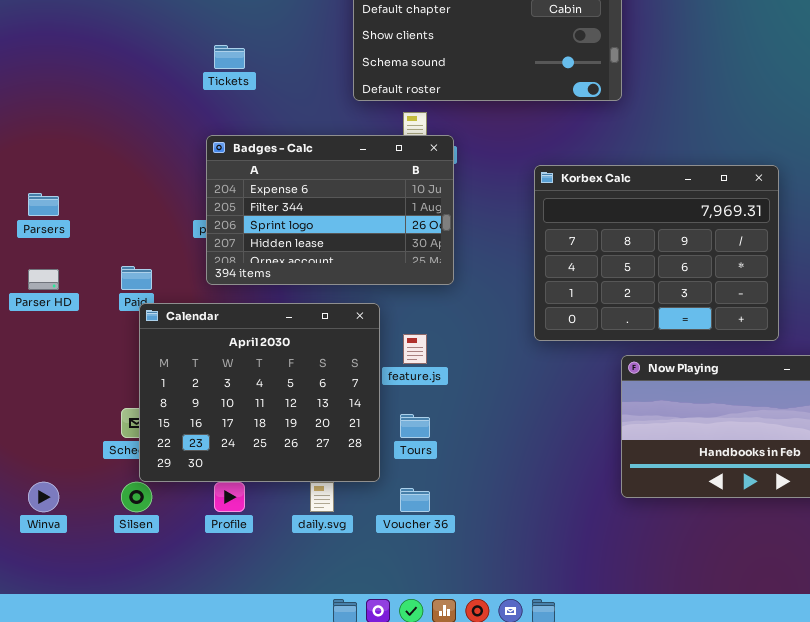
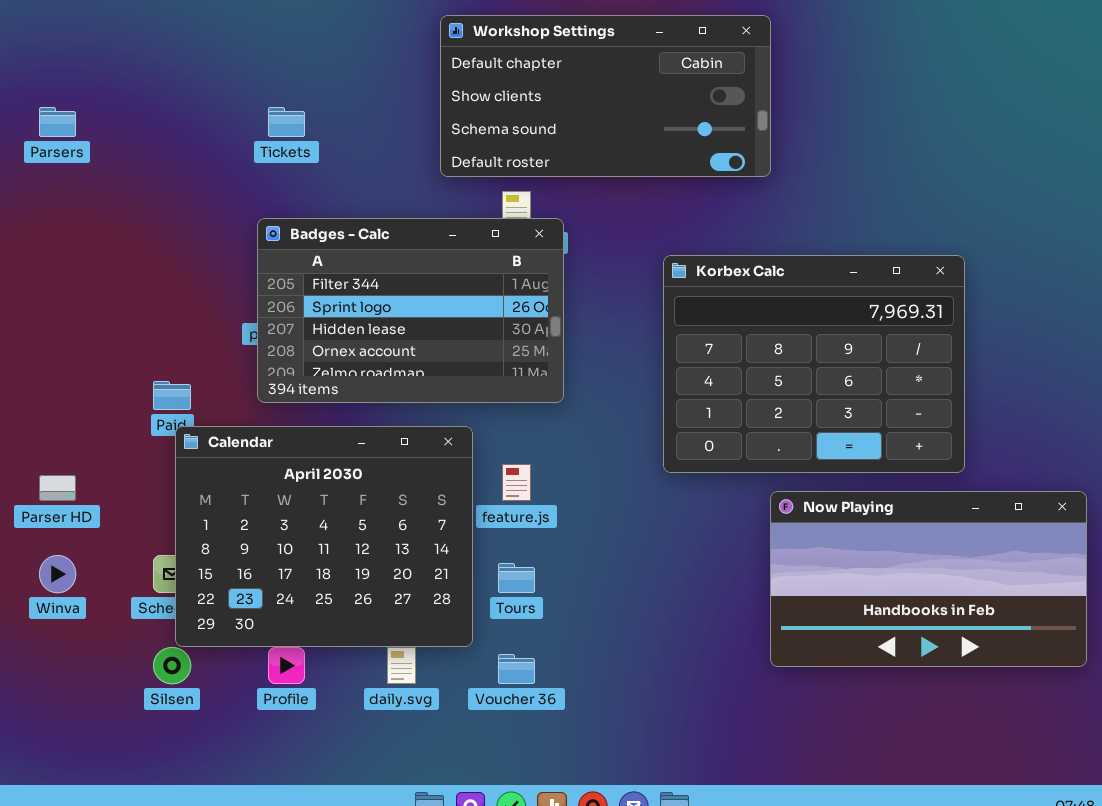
Badges - Calc: [206,135,454,285] -> [257,218,564,403], scrolled down 1 row
Parsers: [28,193,59,216] -> [39,107,76,137], moved
Parser HD: [28,269,59,290] -> [39,475,76,501], moved
Winva: [28,482,59,512] -> [39,555,76,593], moved

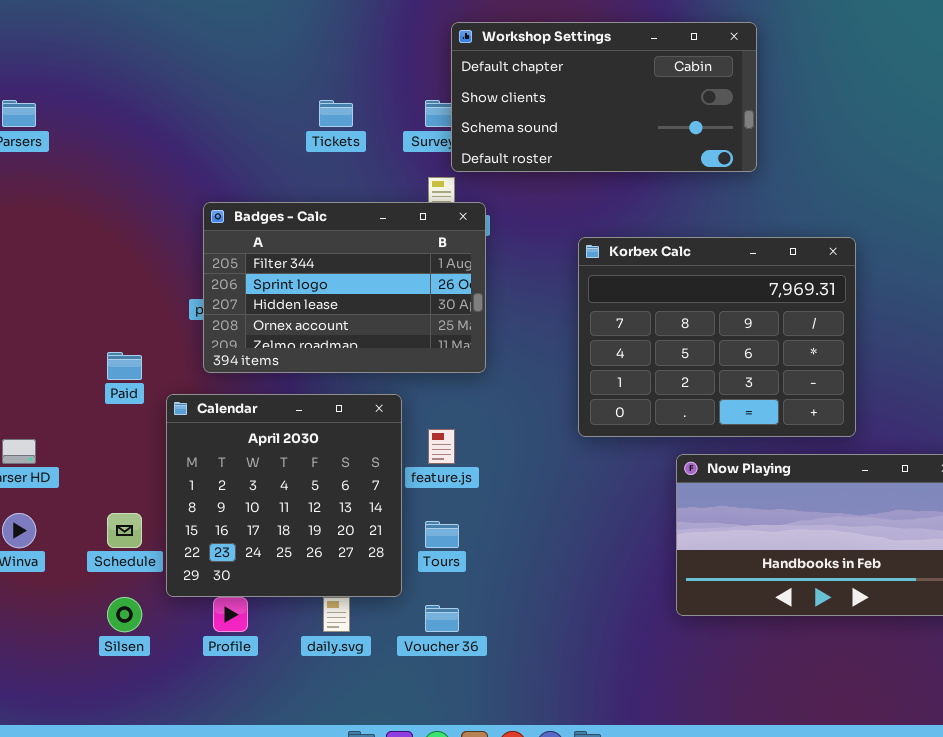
Workshop Settings: [440,15,771,177] -> [451,22,757,172], moved
Tickets: [268,107,305,137] -> [319,100,353,127], moved
Calendar: [175,426,473,647] -> [166,394,402,597], resized

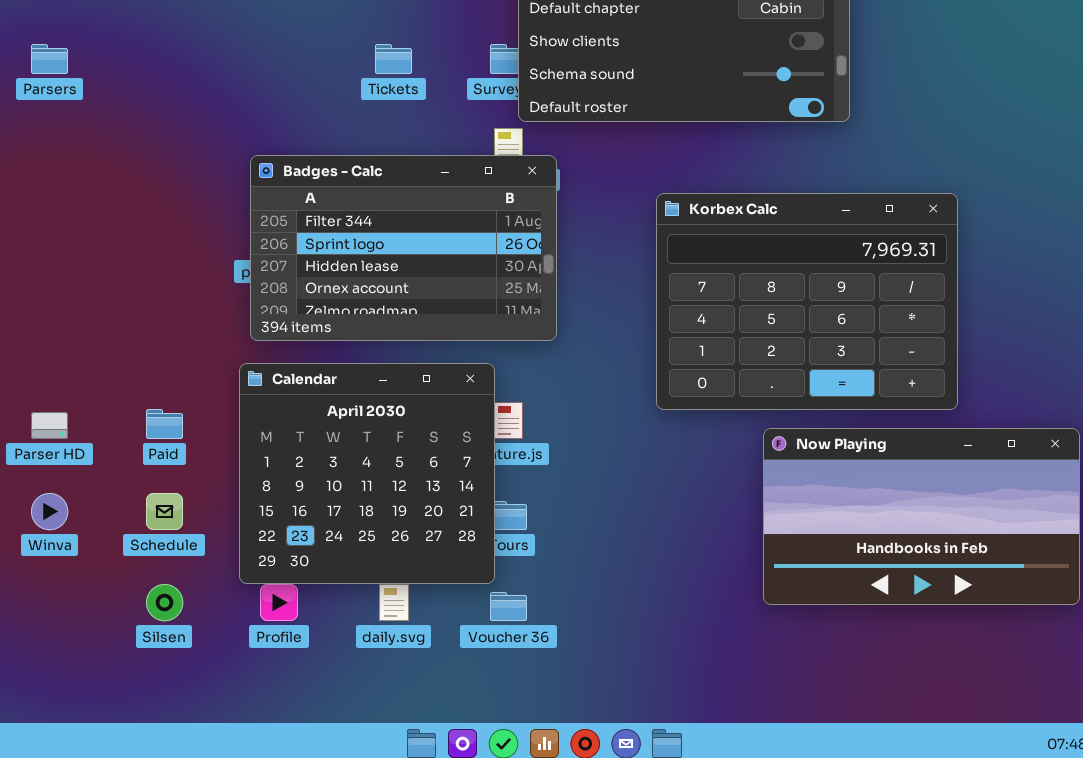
Paid: [107,352,142,380] -> [146,409,183,439], moved
Calendar: [166,394,402,597] -> [239,363,495,584], moved

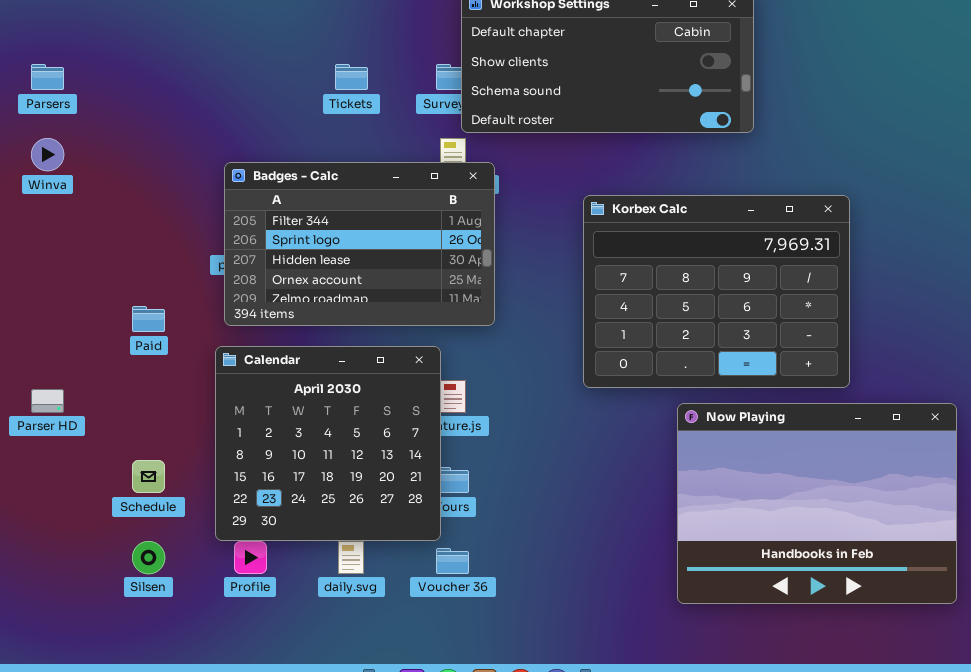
Paid: [146,409,183,439] -> [132,306,165,332], moved
Now Playing: [763,428,1080,605] -> [677,403,957,604], resized
Winva: [31,493,68,530] -> [31,138,64,171], moved

